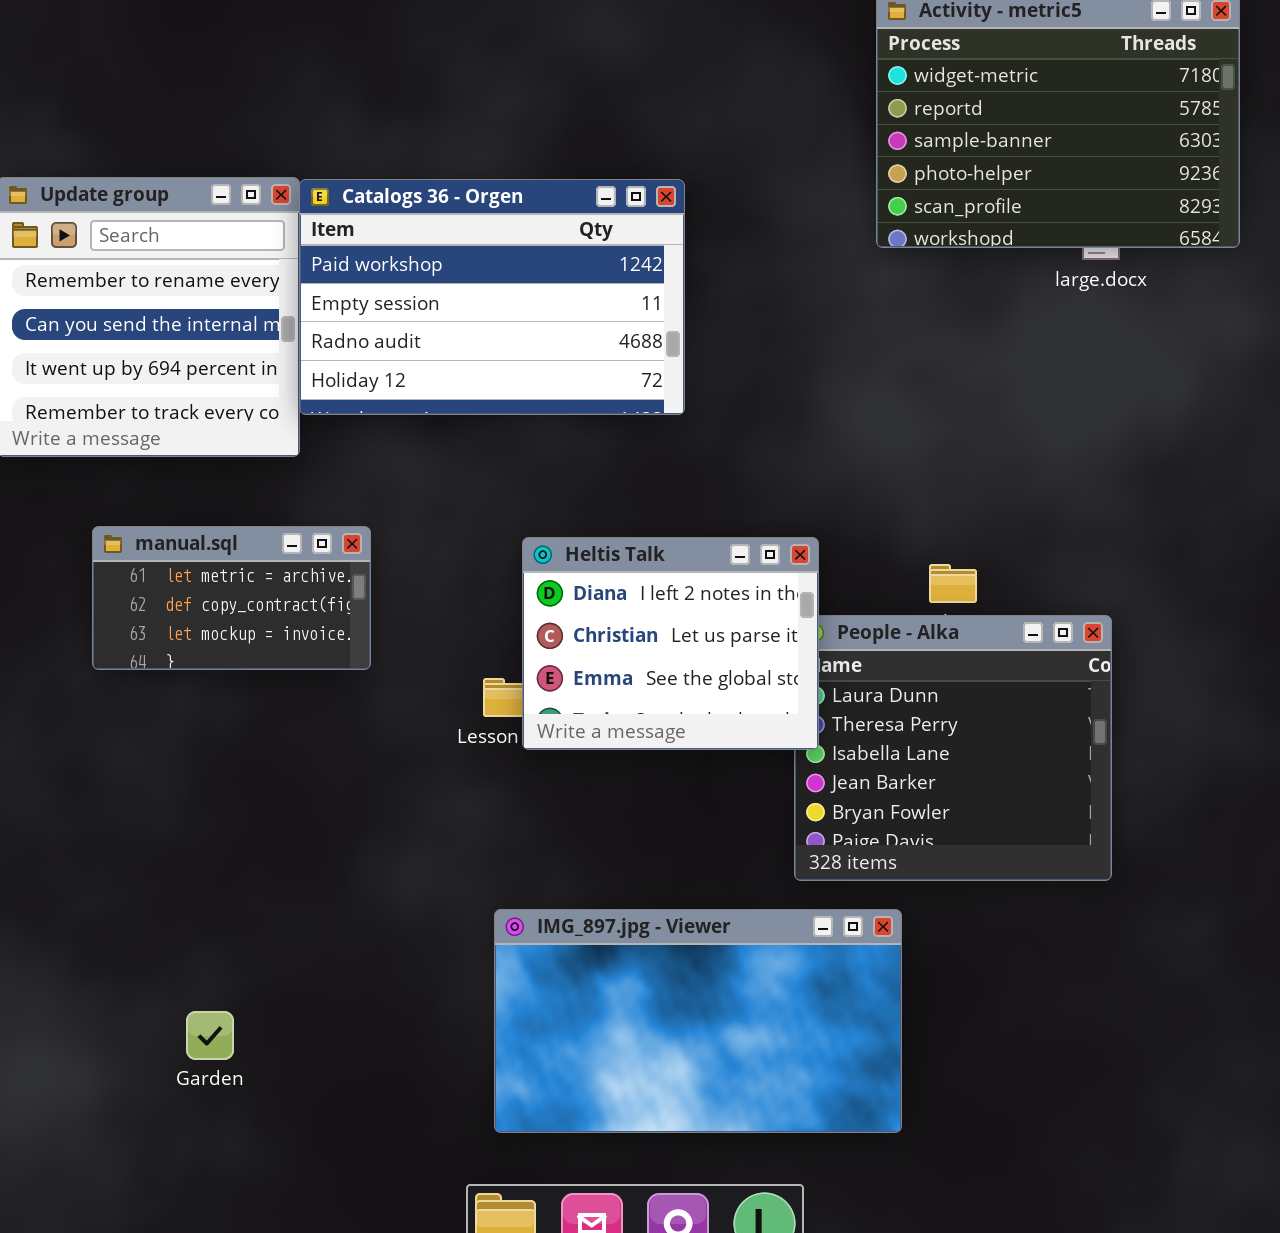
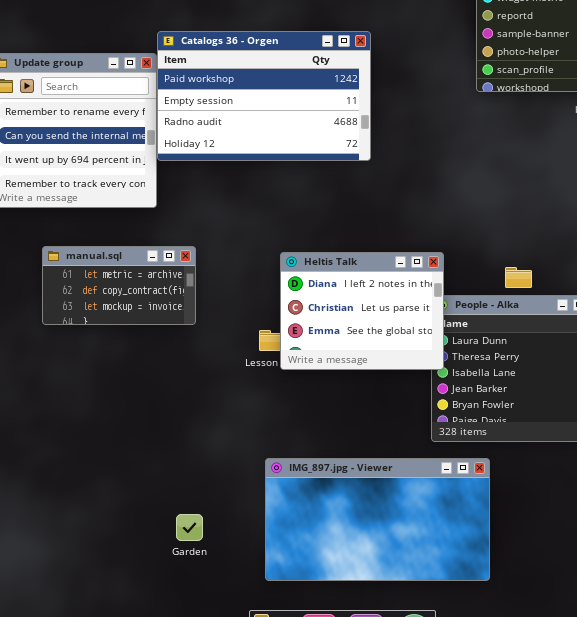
Catalogs 36 - Orgen: [299,179,685,415] -> [157,31,371,161], moved
Garden: [186,1011,234,1060] -> [176,514,203,541], moved

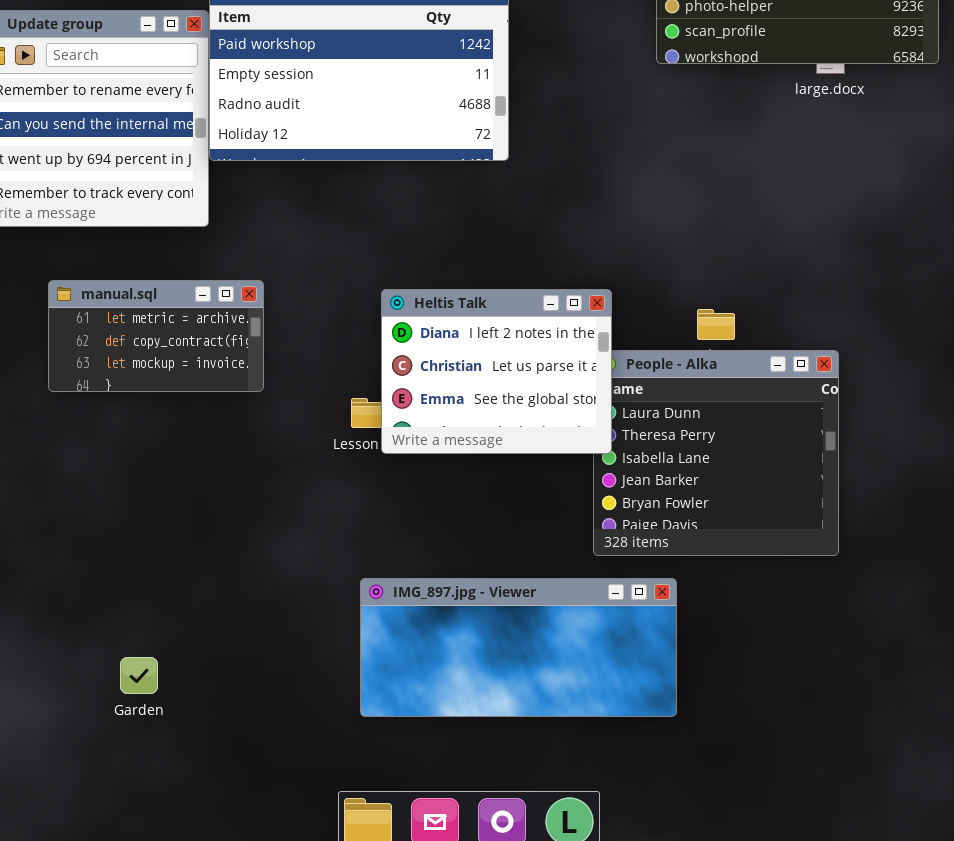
IMG_897.jpg - Viewer: [265,458,490,581] -> [360,578,677,717], resized
Garden: [176,514,203,541] -> [120,657,158,694], moved

